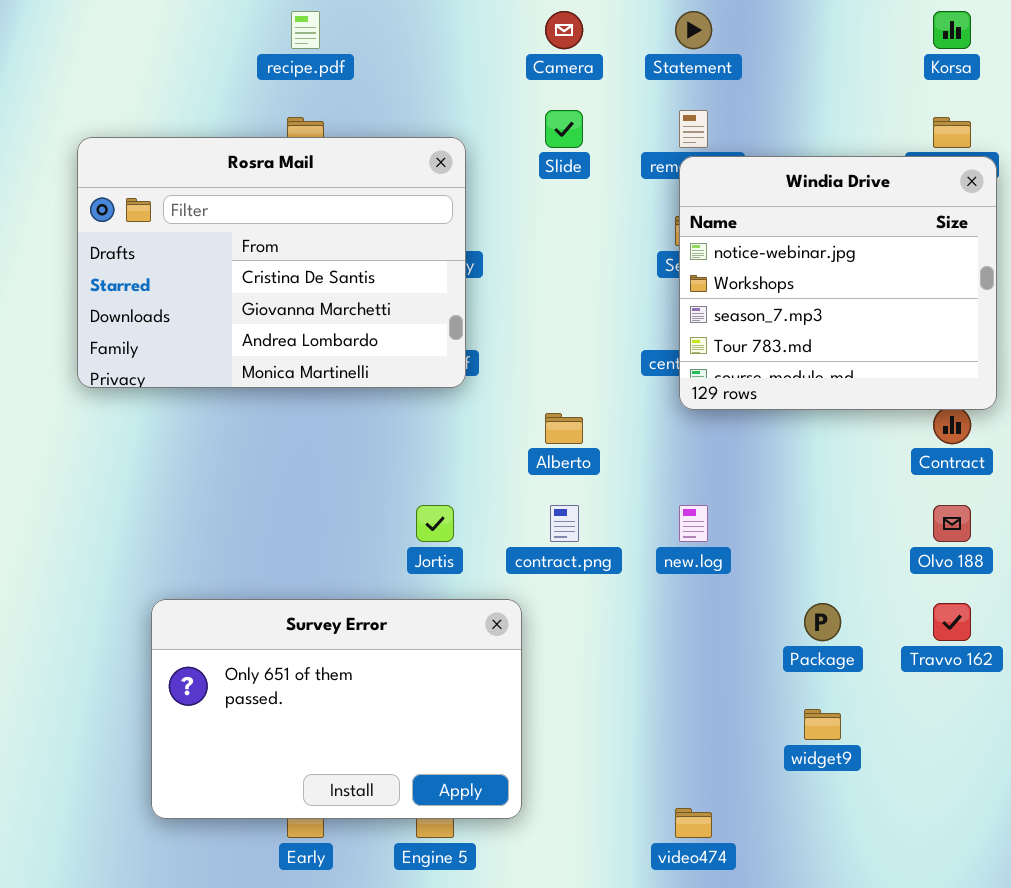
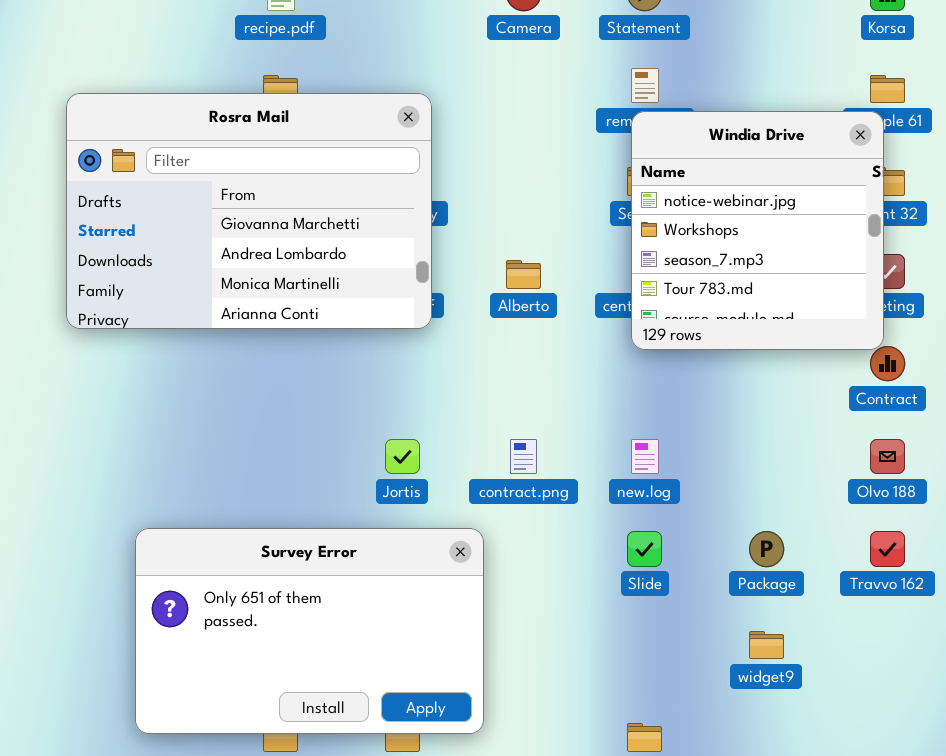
Slide: [545,110,583,148] -> [627,531,662,567], moved
Rosra Mail: [77,137,466,388] -> [66,93,432,329], scrolled down 1 row
Windia Drive: [679,156,997,410] -> [631,111,884,350], resized
Alberto: [545,413,583,444] -> [506,260,541,289], moved

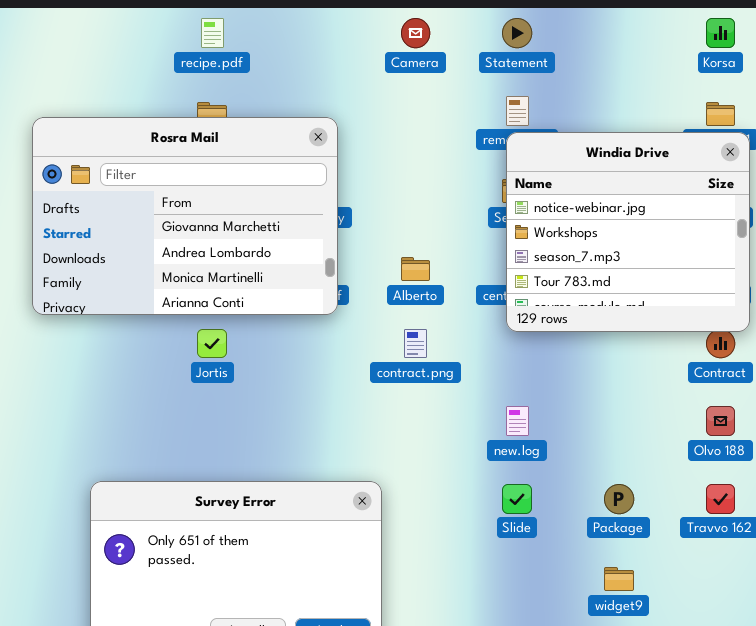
Windia Drive: [631,111,884,350] -> [506,132,750,332], resized
Jortis: [385,439,420,474] -> [197,329,227,358], moved
contract.png: [510,439,537,474] -> [404,329,427,358], moved

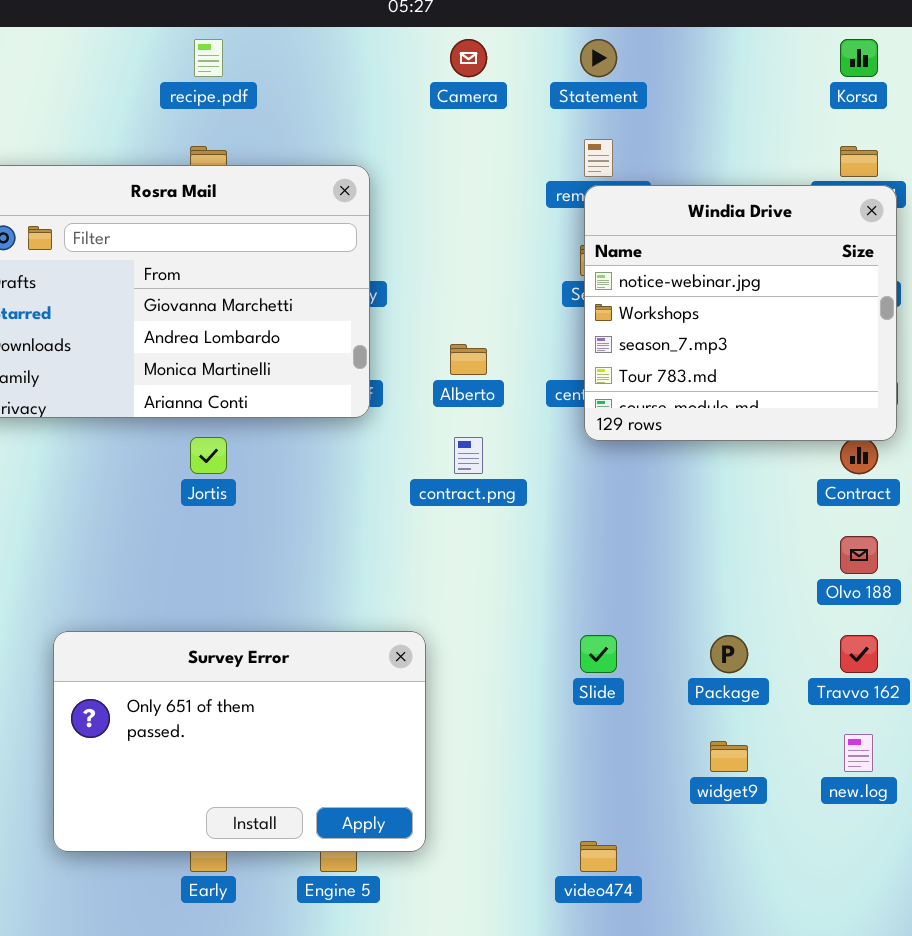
new.log: [506,406,529,436] -> [844,734,873,772], moved

